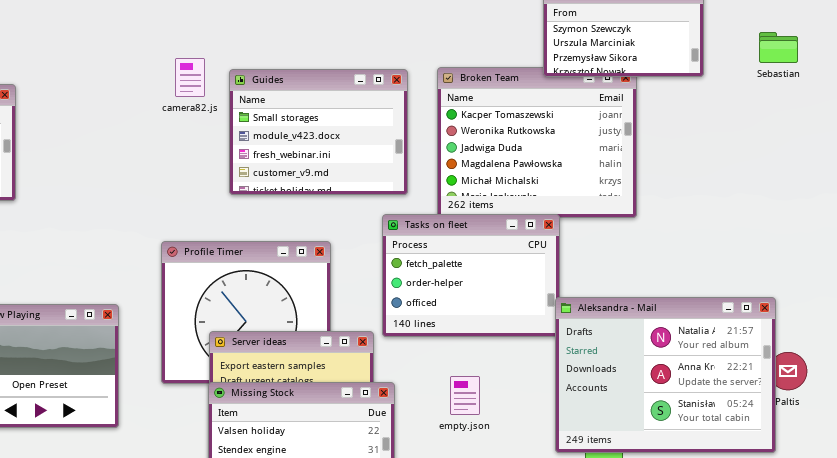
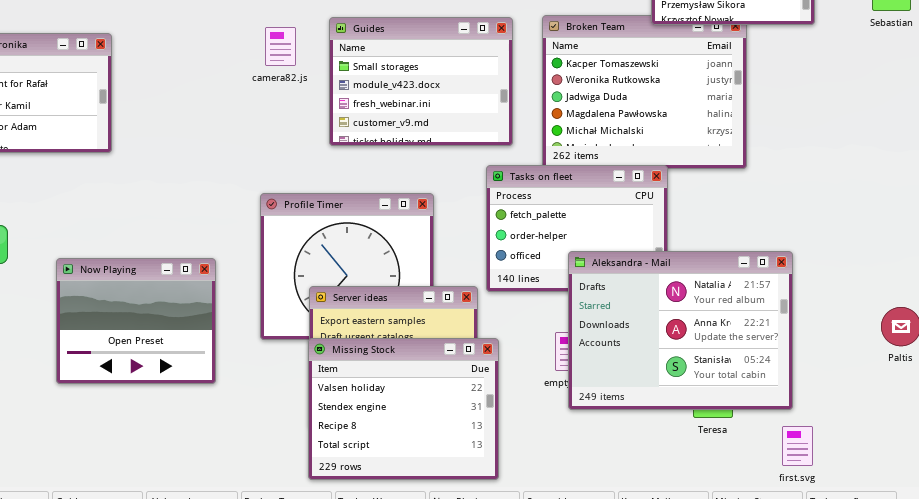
camera82.js: [175,58,205,97] -> [265,27,296,66], moved
Aleksandra - Mail: [555,297,776,453] -> [568,251,793,410], moved

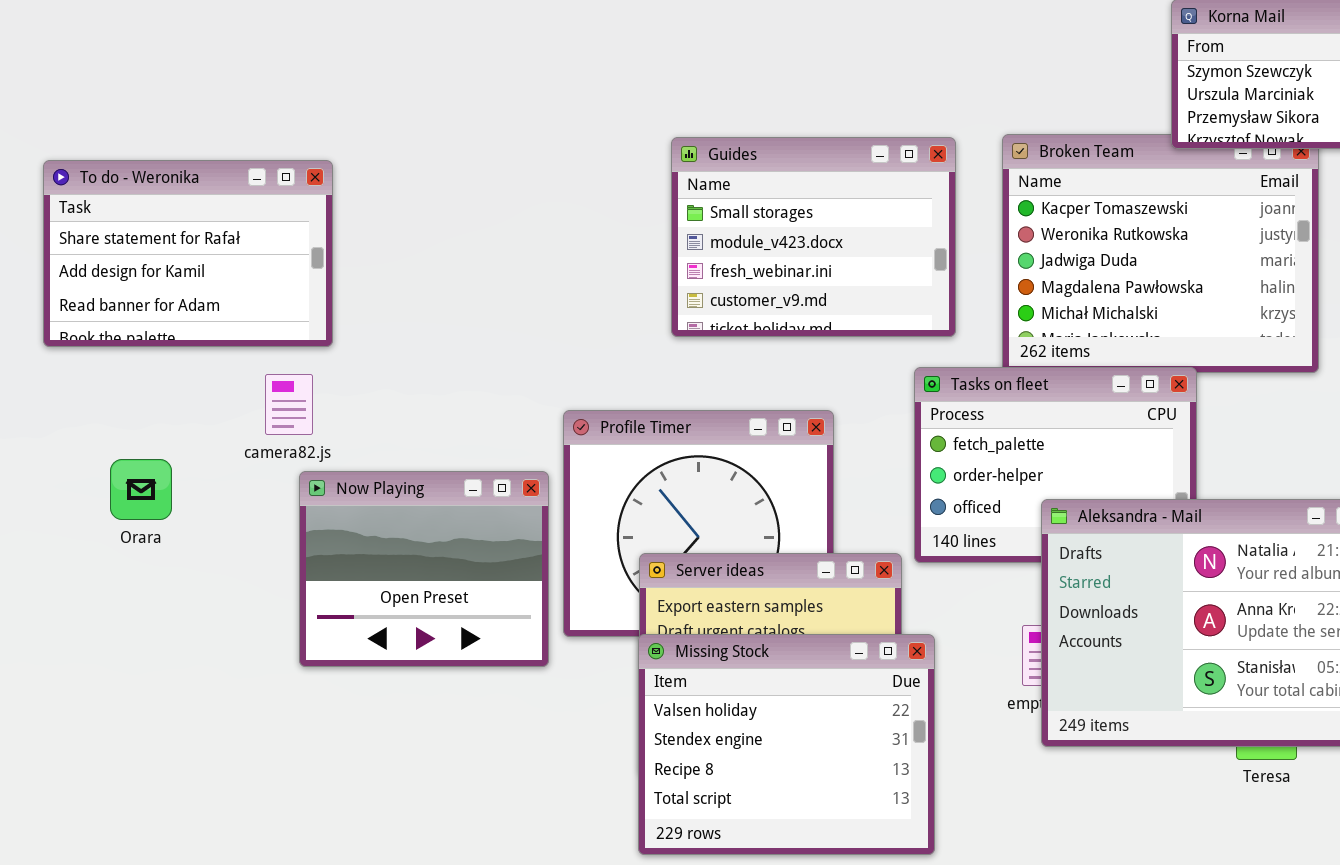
camera82.js: [265,27,296,66] -> [265,374,313,435], moved
Now Playing: [56,258,216,384] -> [299,471,549,667], moved

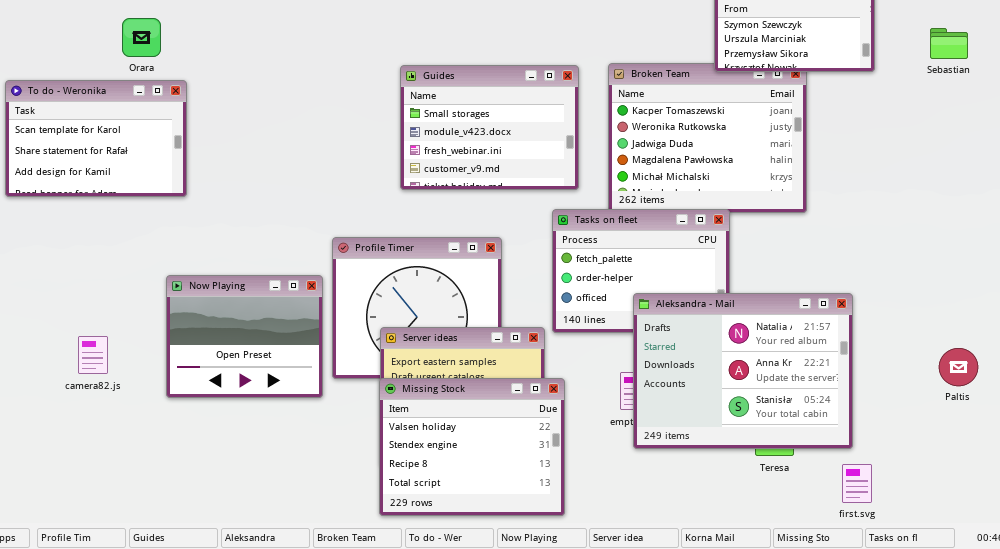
To do - Weronika: [43,160,333,347] -> [5,80,187,197], scrolled up 1 row
camera82.js: [265,374,313,435] -> [78,336,108,374], moved
Orara: [110,459,172,520] -> [122,18,161,57], moved

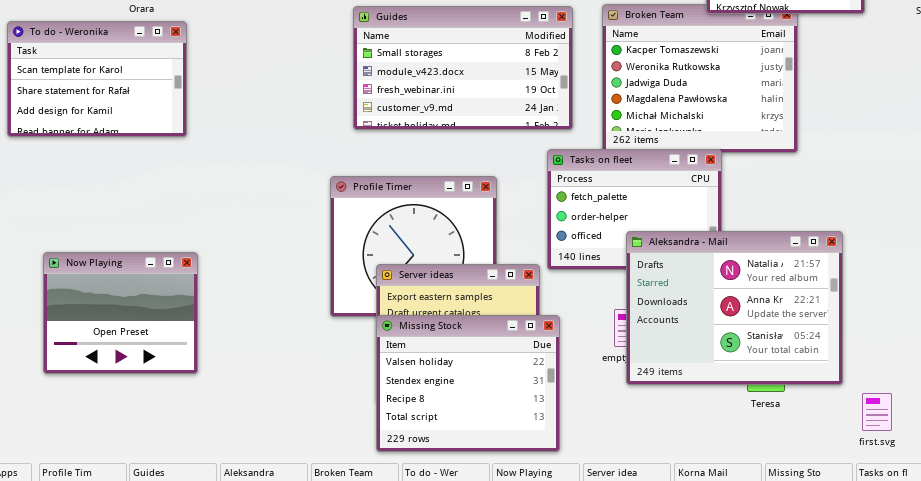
Guides: [400,65,579,190] -> [353,6,573,130], resized
Now Playing: [166,275,323,398] -> [43,252,198,374], moved
first.svg: [842,464,872,503] -> [862,393,892,431], moved

